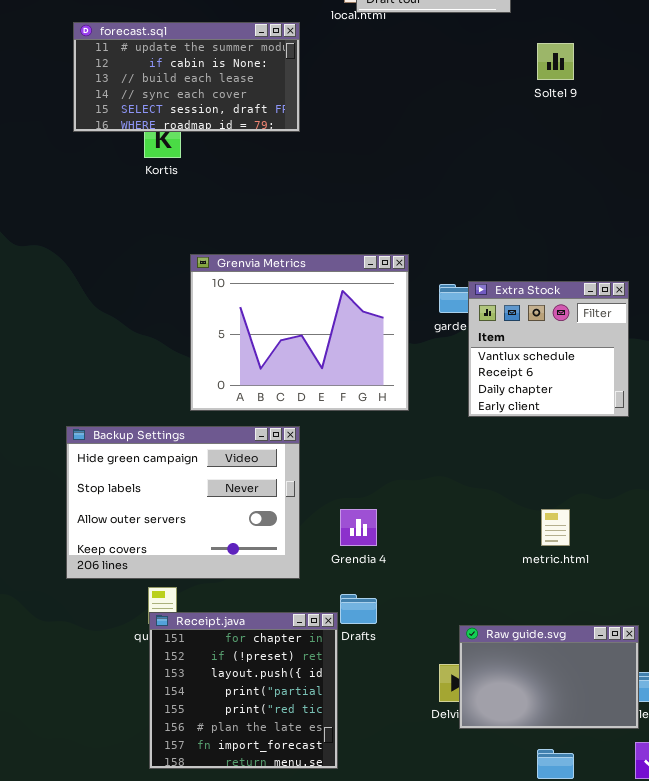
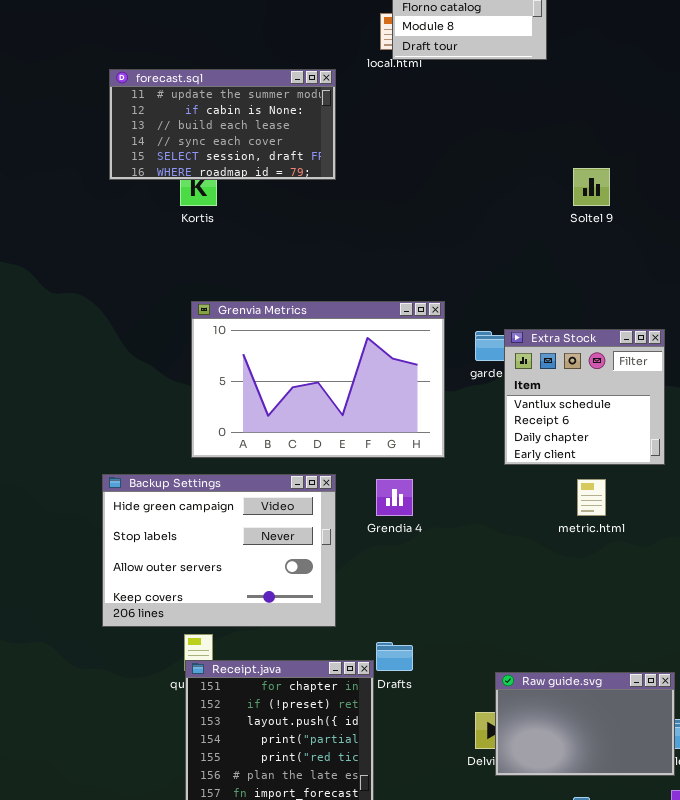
Soltel 9: [537,43,574,80] -> [573,168,610,206], moved
Grenvia Metrics: [190,254,409,411] -> [191,301,445,458], resized
Grendia 4: [340,509,377,546] -> [376,479,413,516], moved
metric.html: [541,509,570,546] -> [577,479,606,516], moved

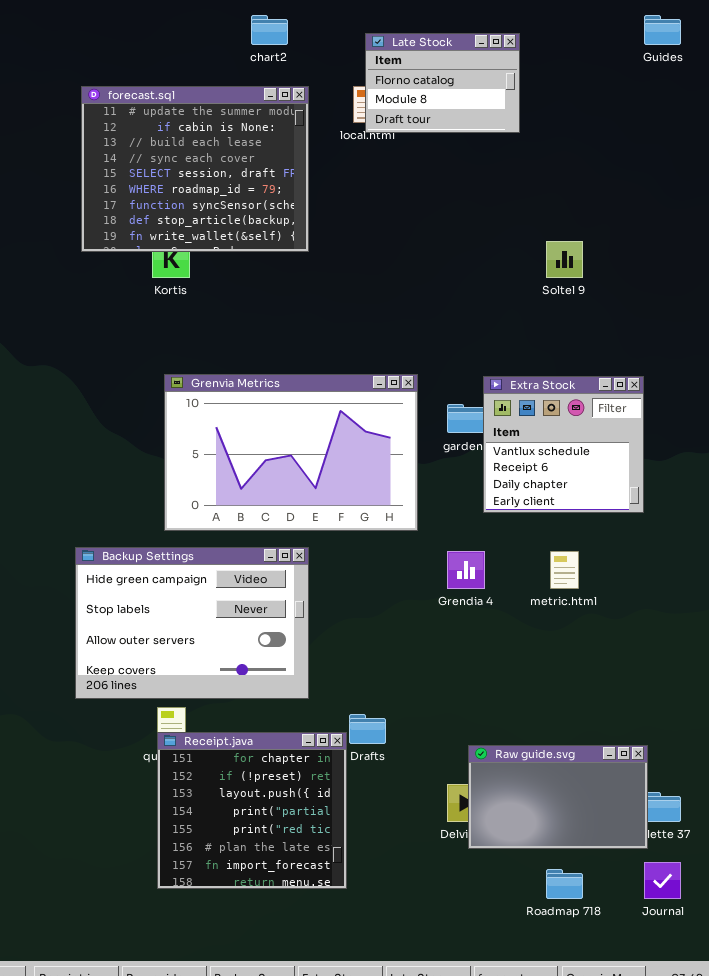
forecast.sql: [109,69,336,180] -> [81,86,309,252], resized
Extra Stock: [504,329,665,465] -> [483,376,644,513], moved
Grendia 4: [376,479,413,516] -> [447,551,485,589], moved

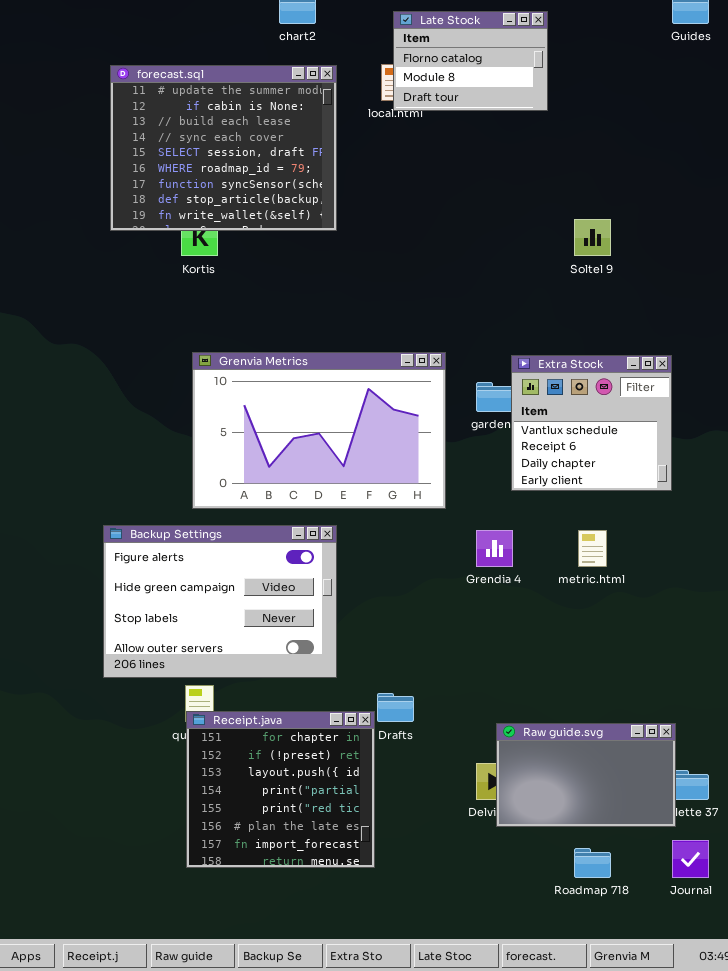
Backup Settings: [75,547,309,699] -> [103,525,337,678], scrolled up 1 row

